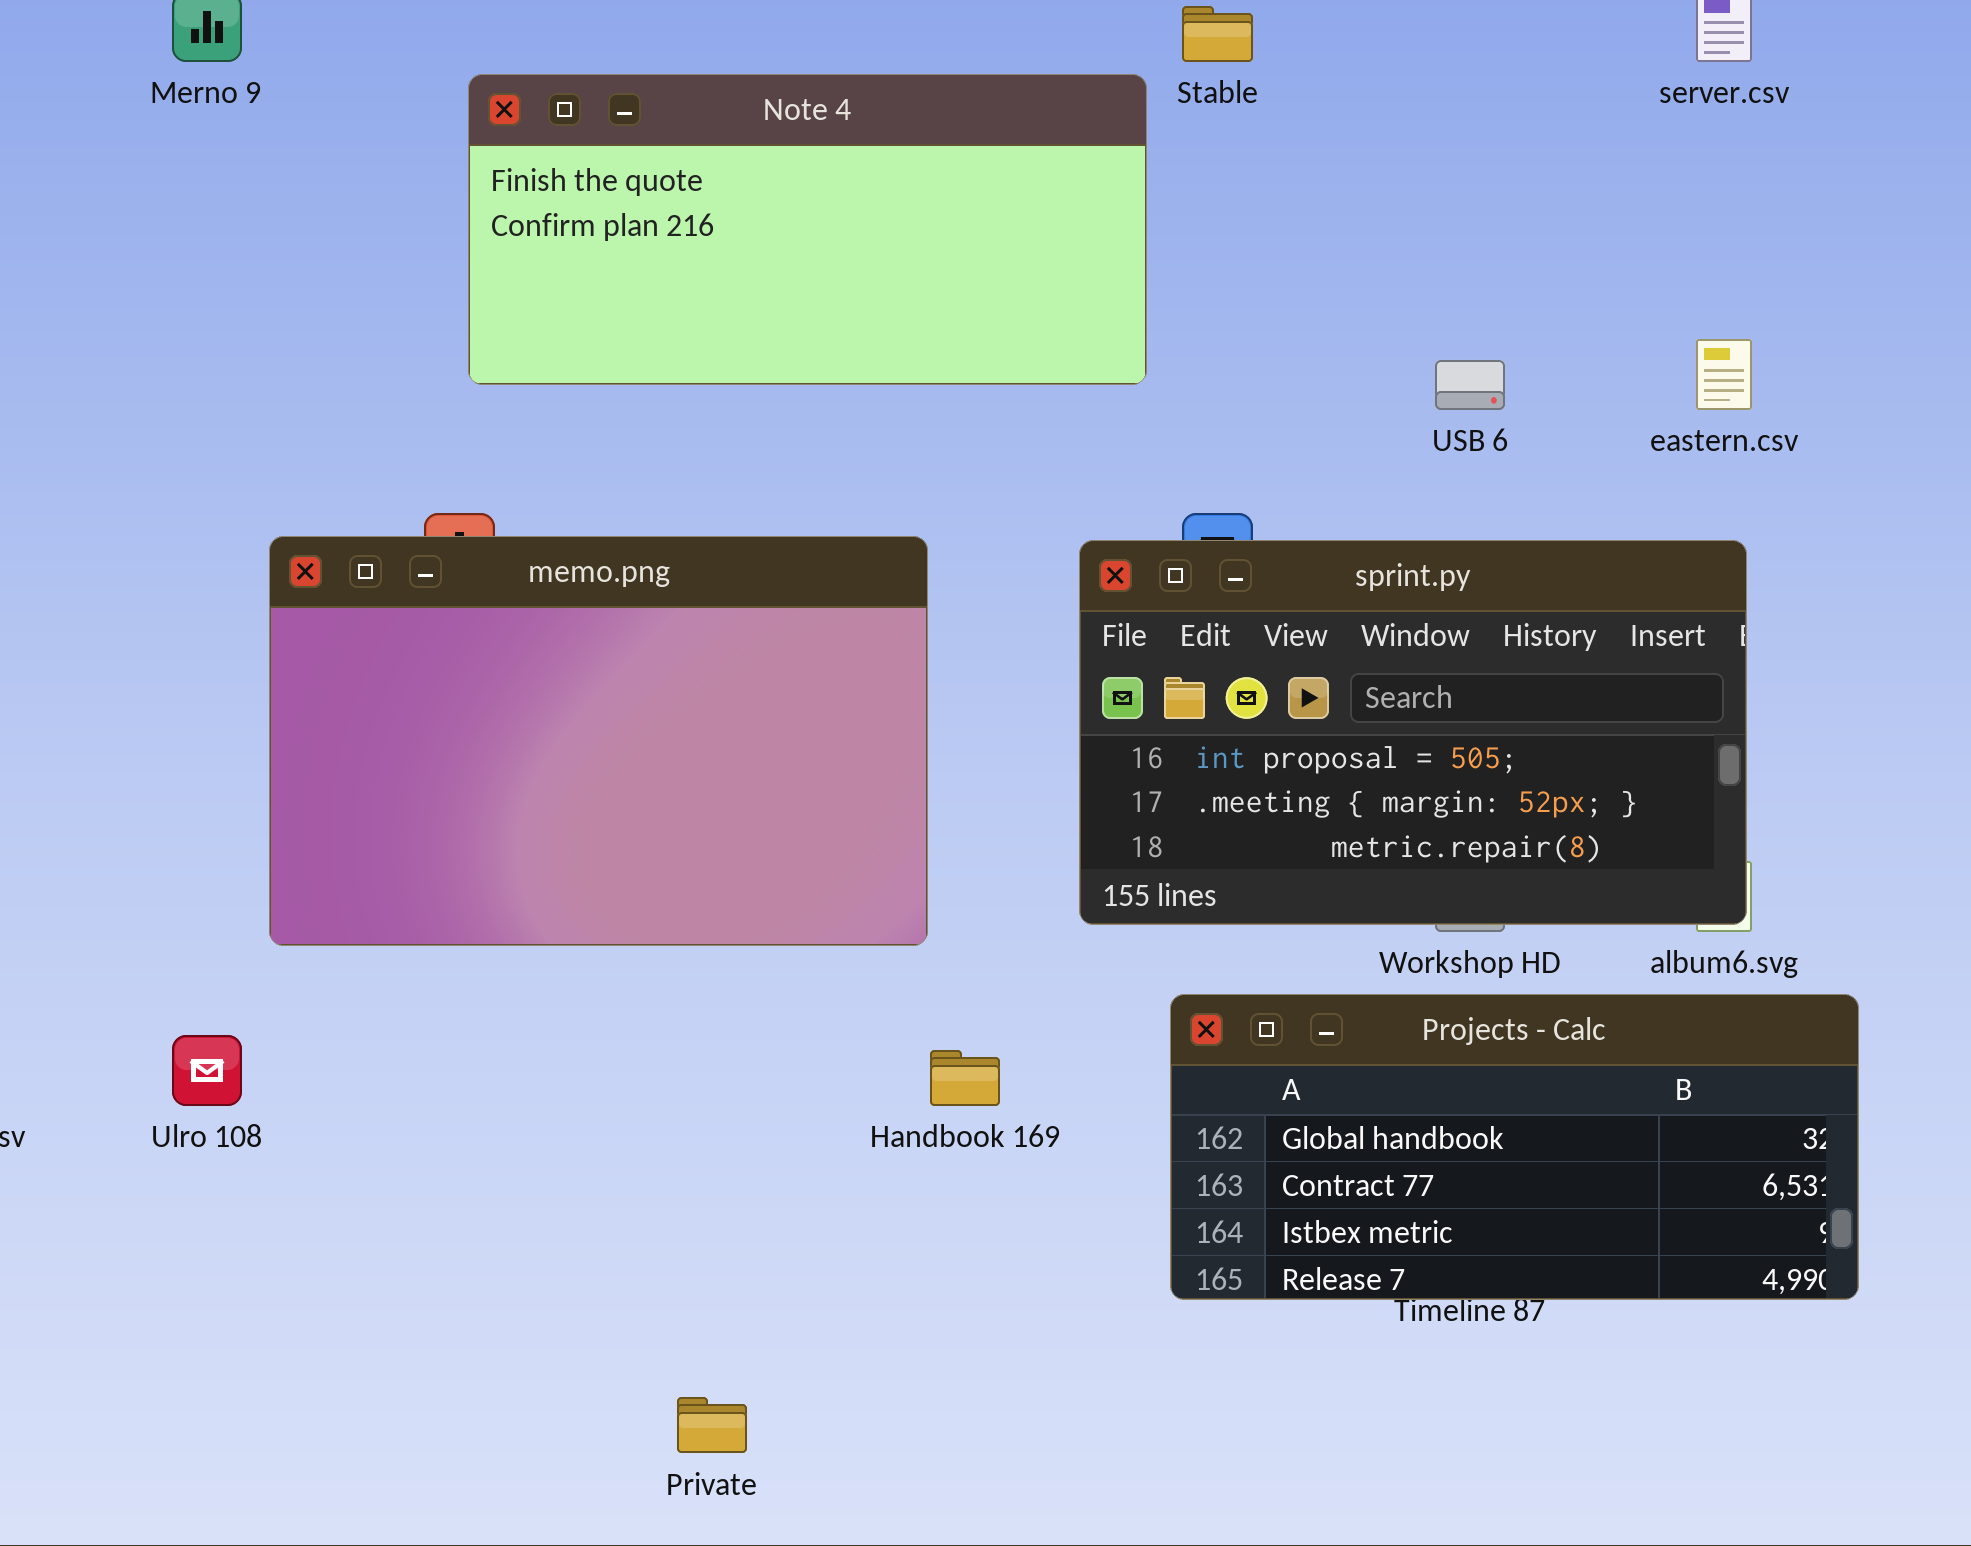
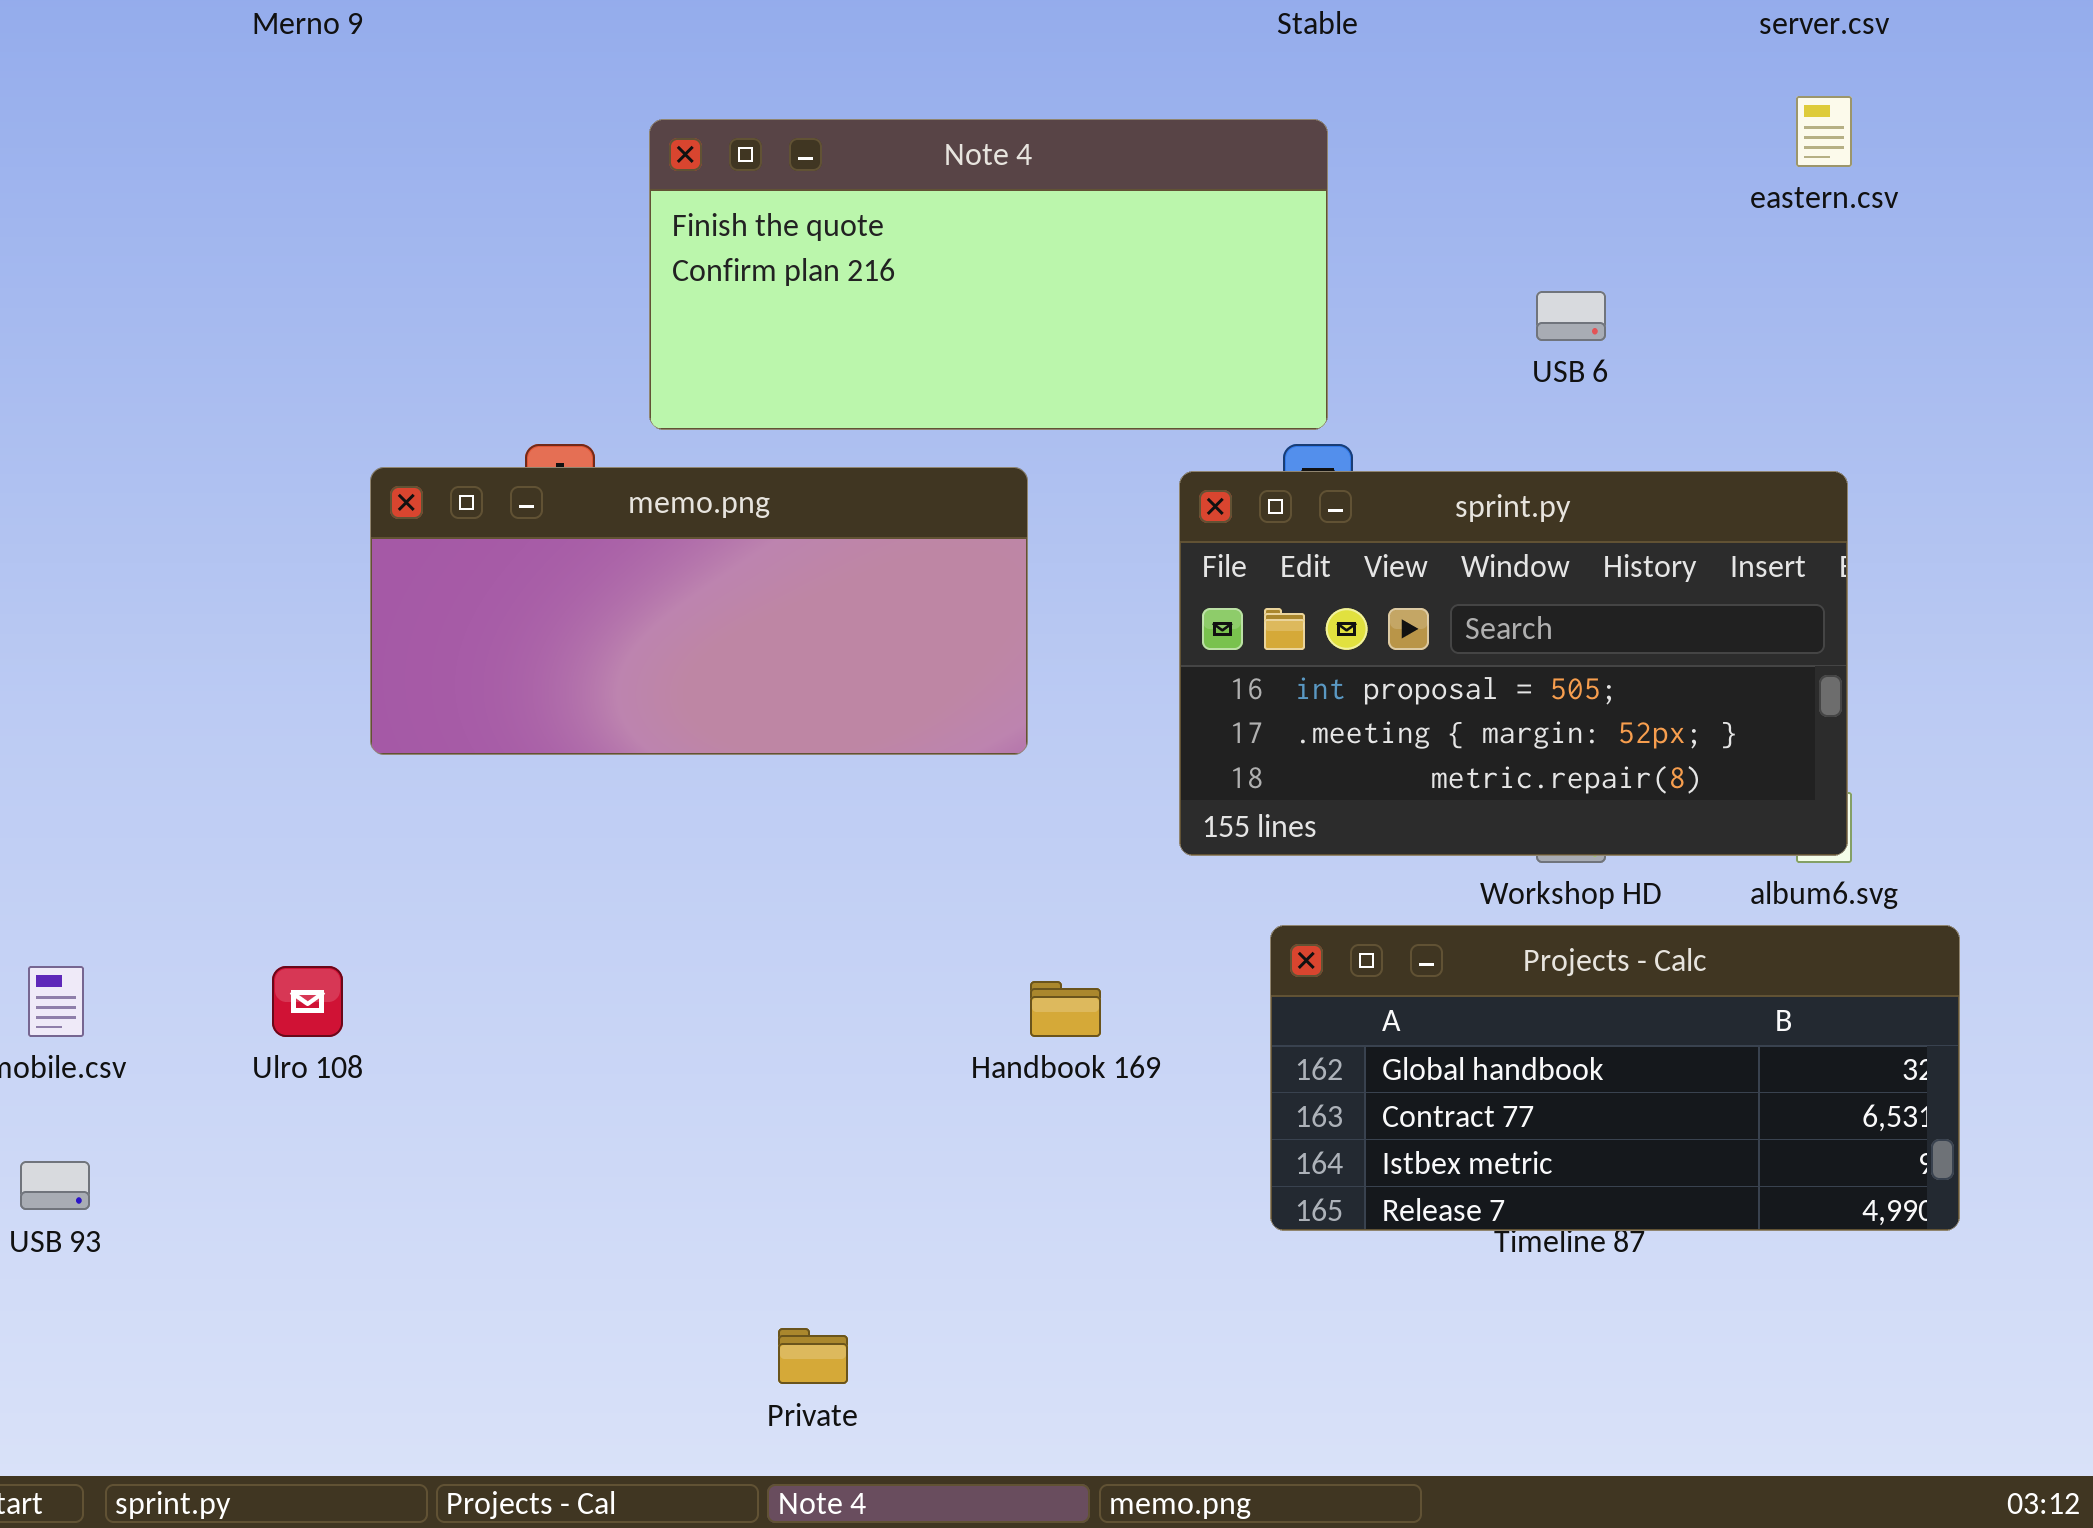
Note 4: [468,74,1147,385] -> [649,119,1328,430], moved
eastern.csv: [1696,339,1752,410] -> [1796,96,1852,167], moved
memo.png: [269,536,928,946] -> [370,467,1028,755], resized

